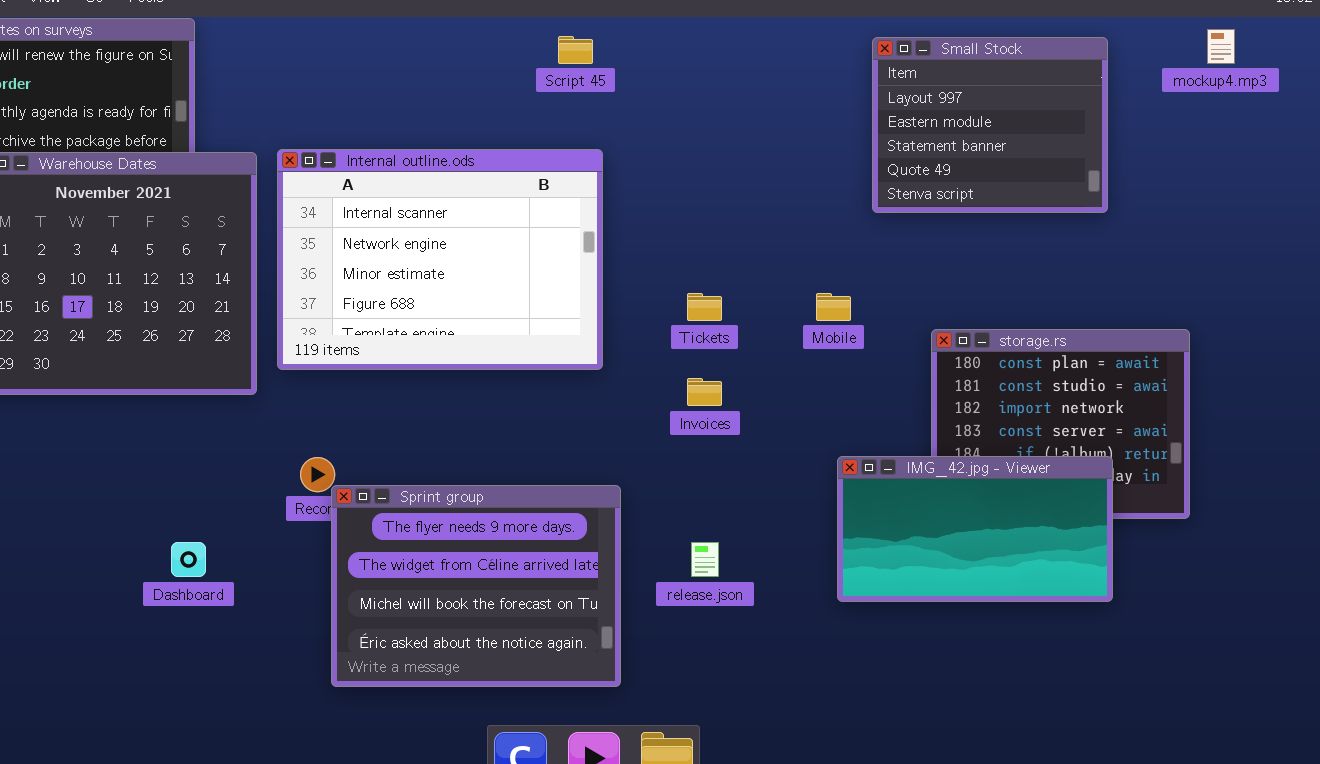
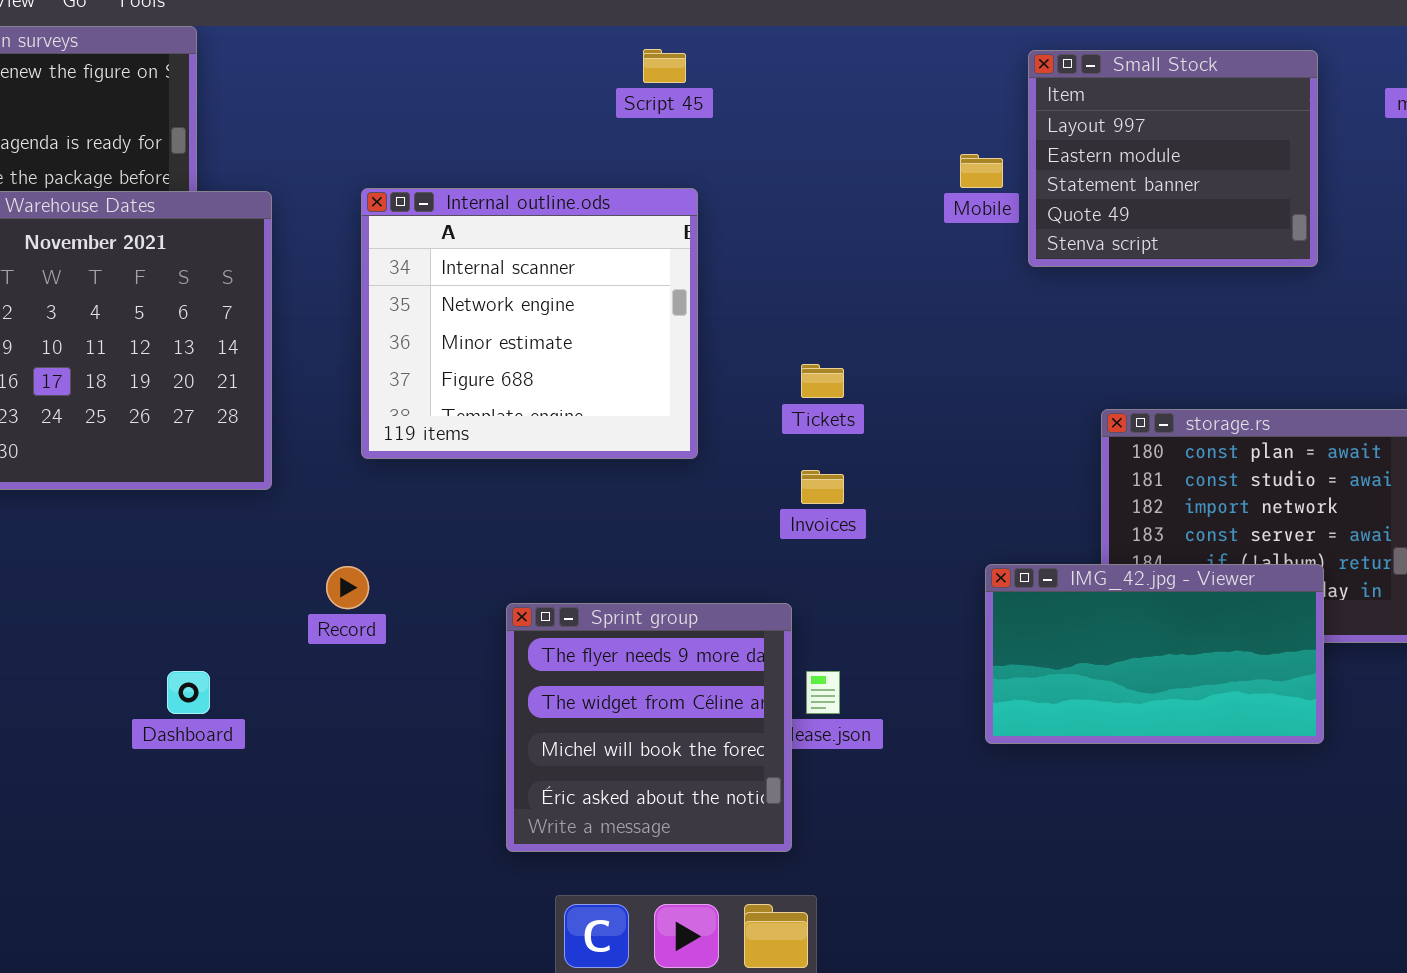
Internal outline.ods: [277,149,603,370] -> [361,188,698,459], resized
Mobile: [816,293,851,321] -> [960,154,1003,188], moved
Sprint group: [331,485,621,687] -> [506,603,792,852], moved, resized

